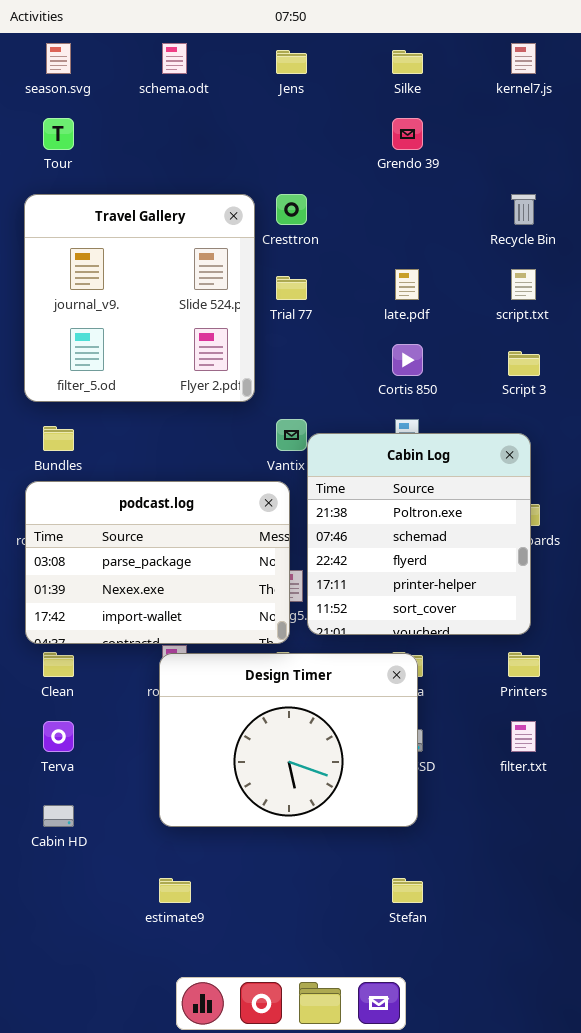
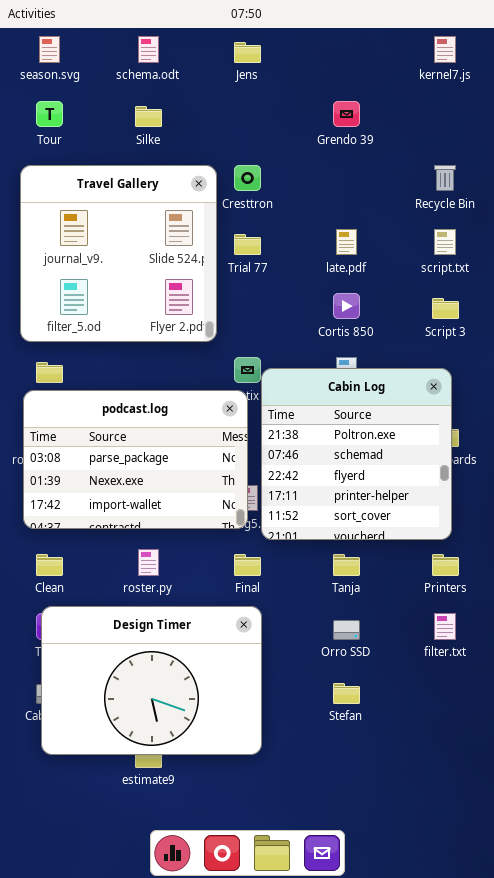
Silke: [392,50,423,74] -> [135,106,162,127], moved
podcast.log: [25,481,290,644] -> [23,390,248,529], moved
Design Timer: [159,653,418,827] -> [41,606,262,755], moved
Stefan: [392,878,423,903] -> [333,683,360,704], moved

